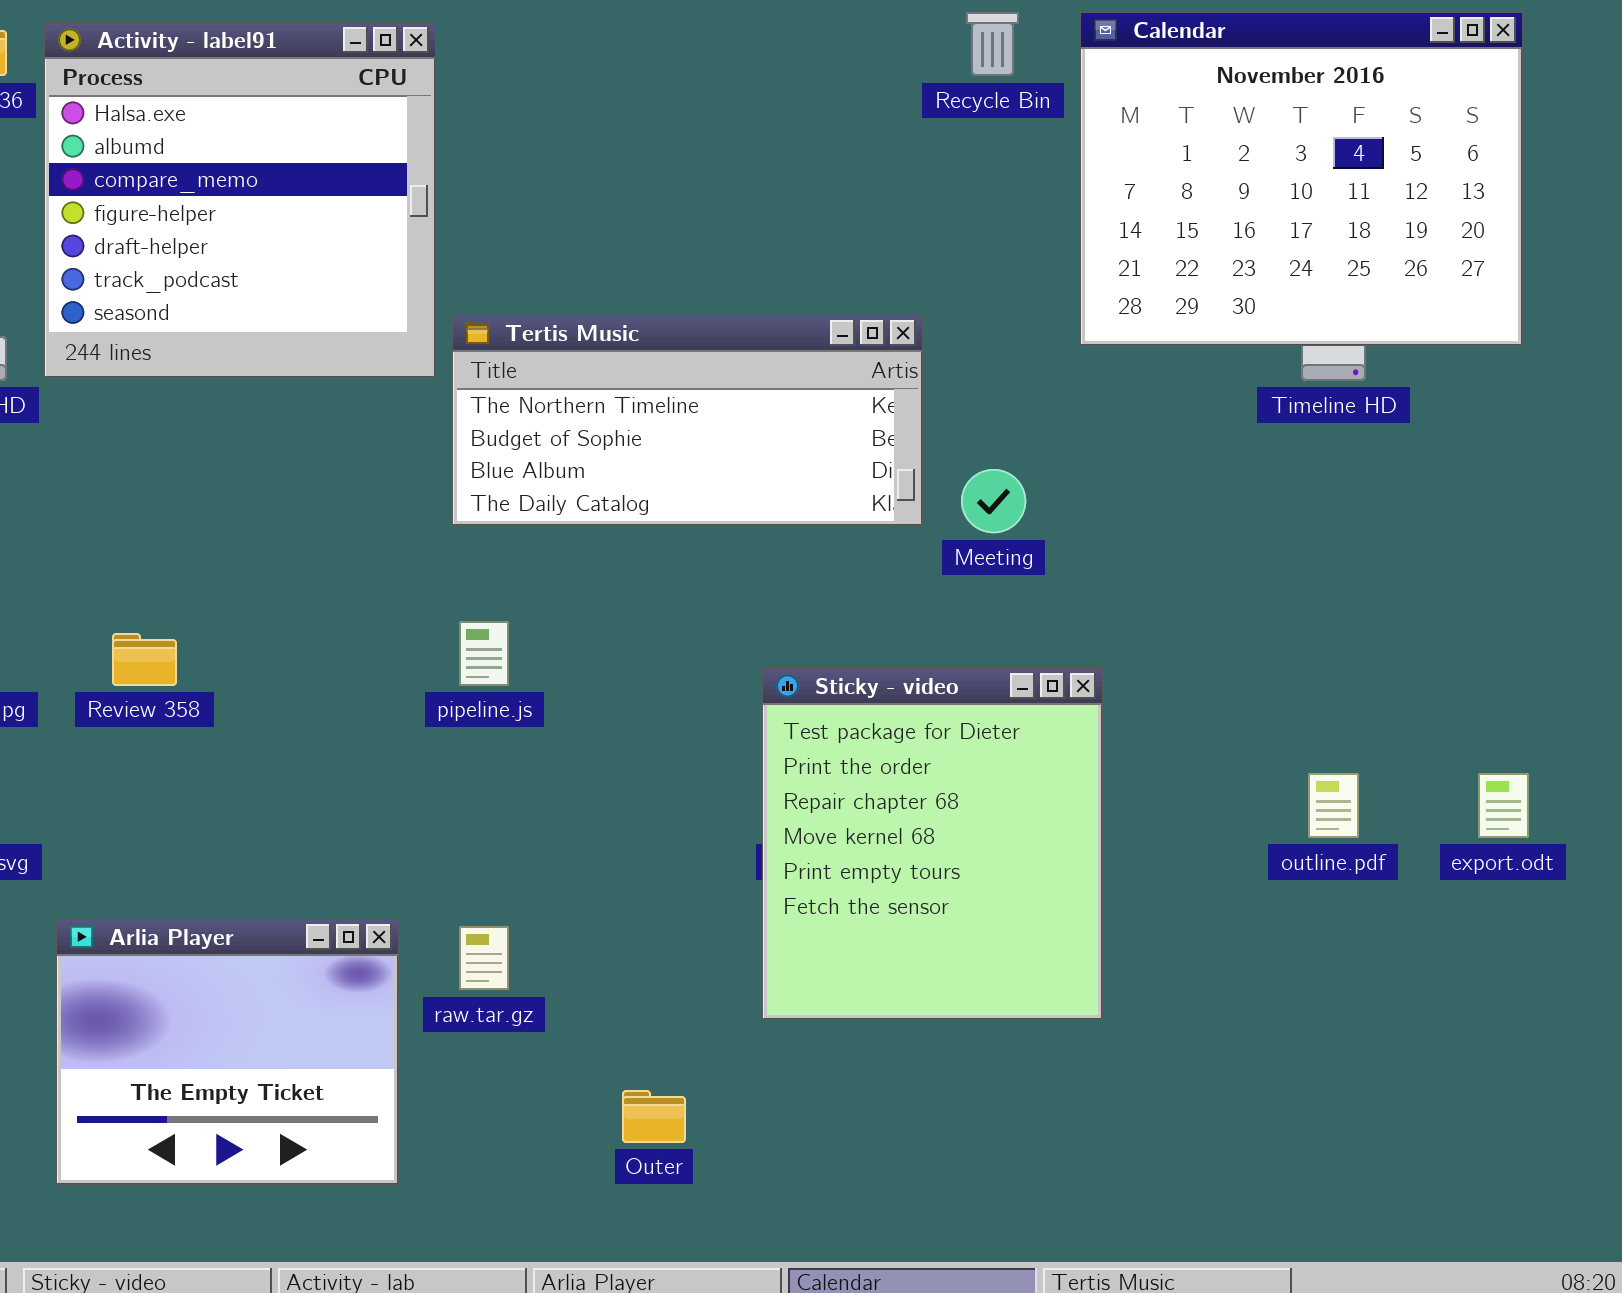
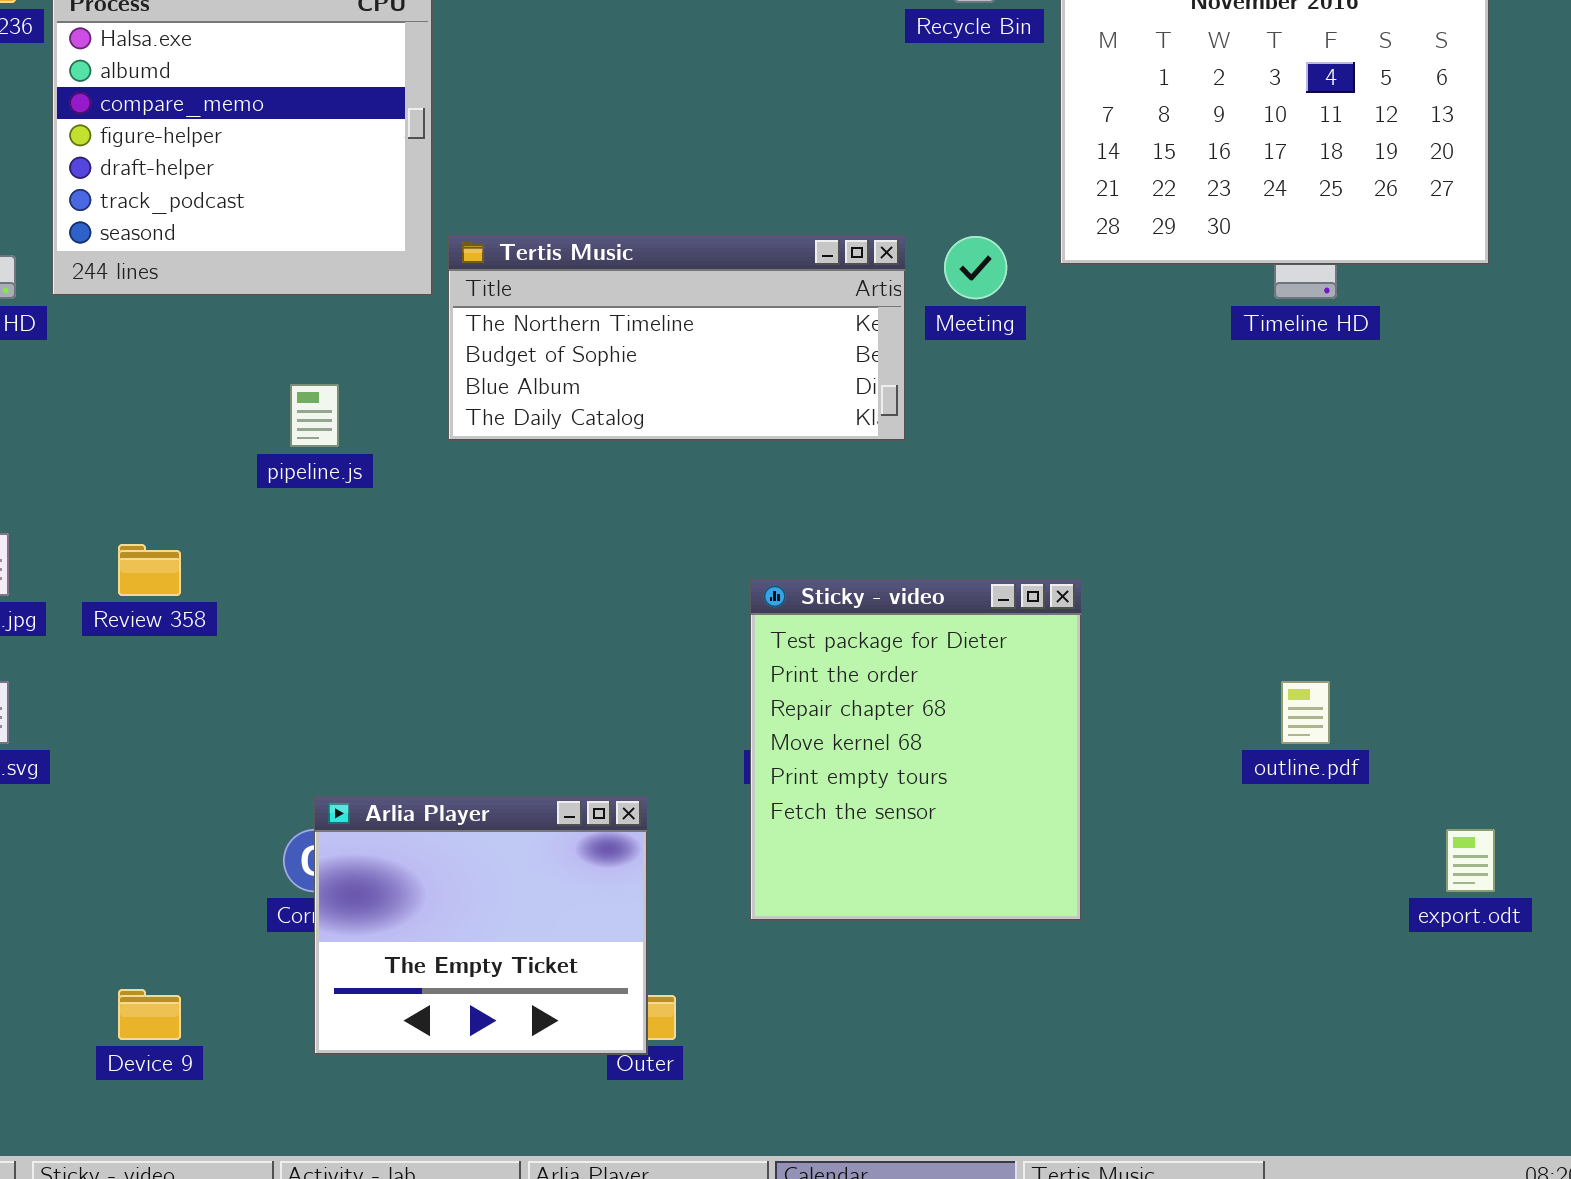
Meeting: [961,469,1026,533] -> [944,236,1007,299], moved
pipeline.js: [459,621,509,686] -> [290,384,339,447], moved
export.odt: [1478,773,1529,838] -> [1446,829,1495,892], moved
Arlia Player: [56,919,399,1185] -> [314,796,648,1055], moved

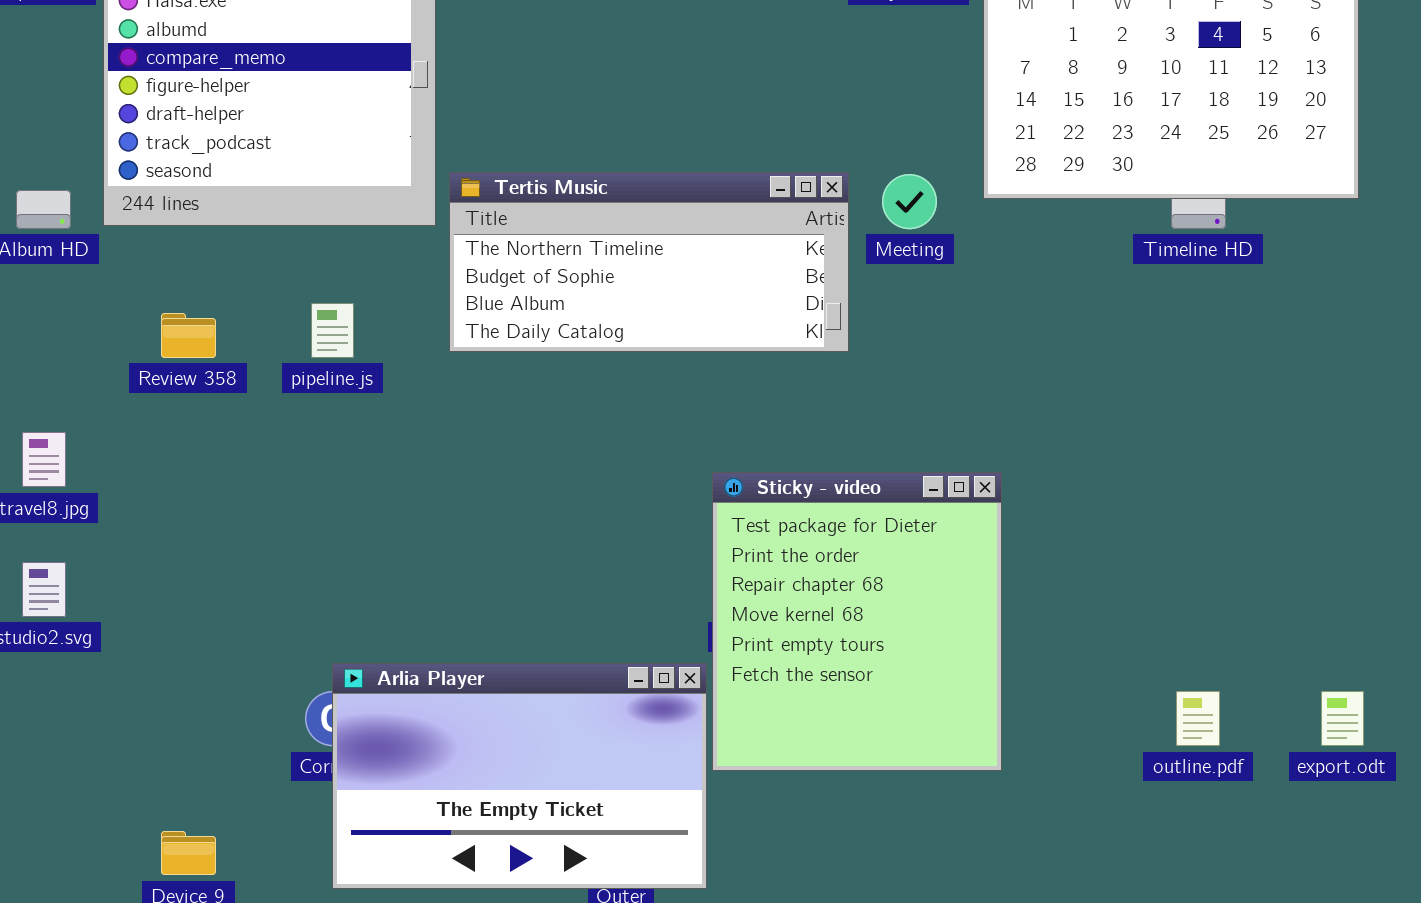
Review 358: [118,544,181,596] -> [161,313,216,358], moved
outline.pdf: [1281,681,1330,744] -> [1176,691,1220,746], moved
Arlia Player: [314,796,648,1055] -> [332,663,707,889], resized

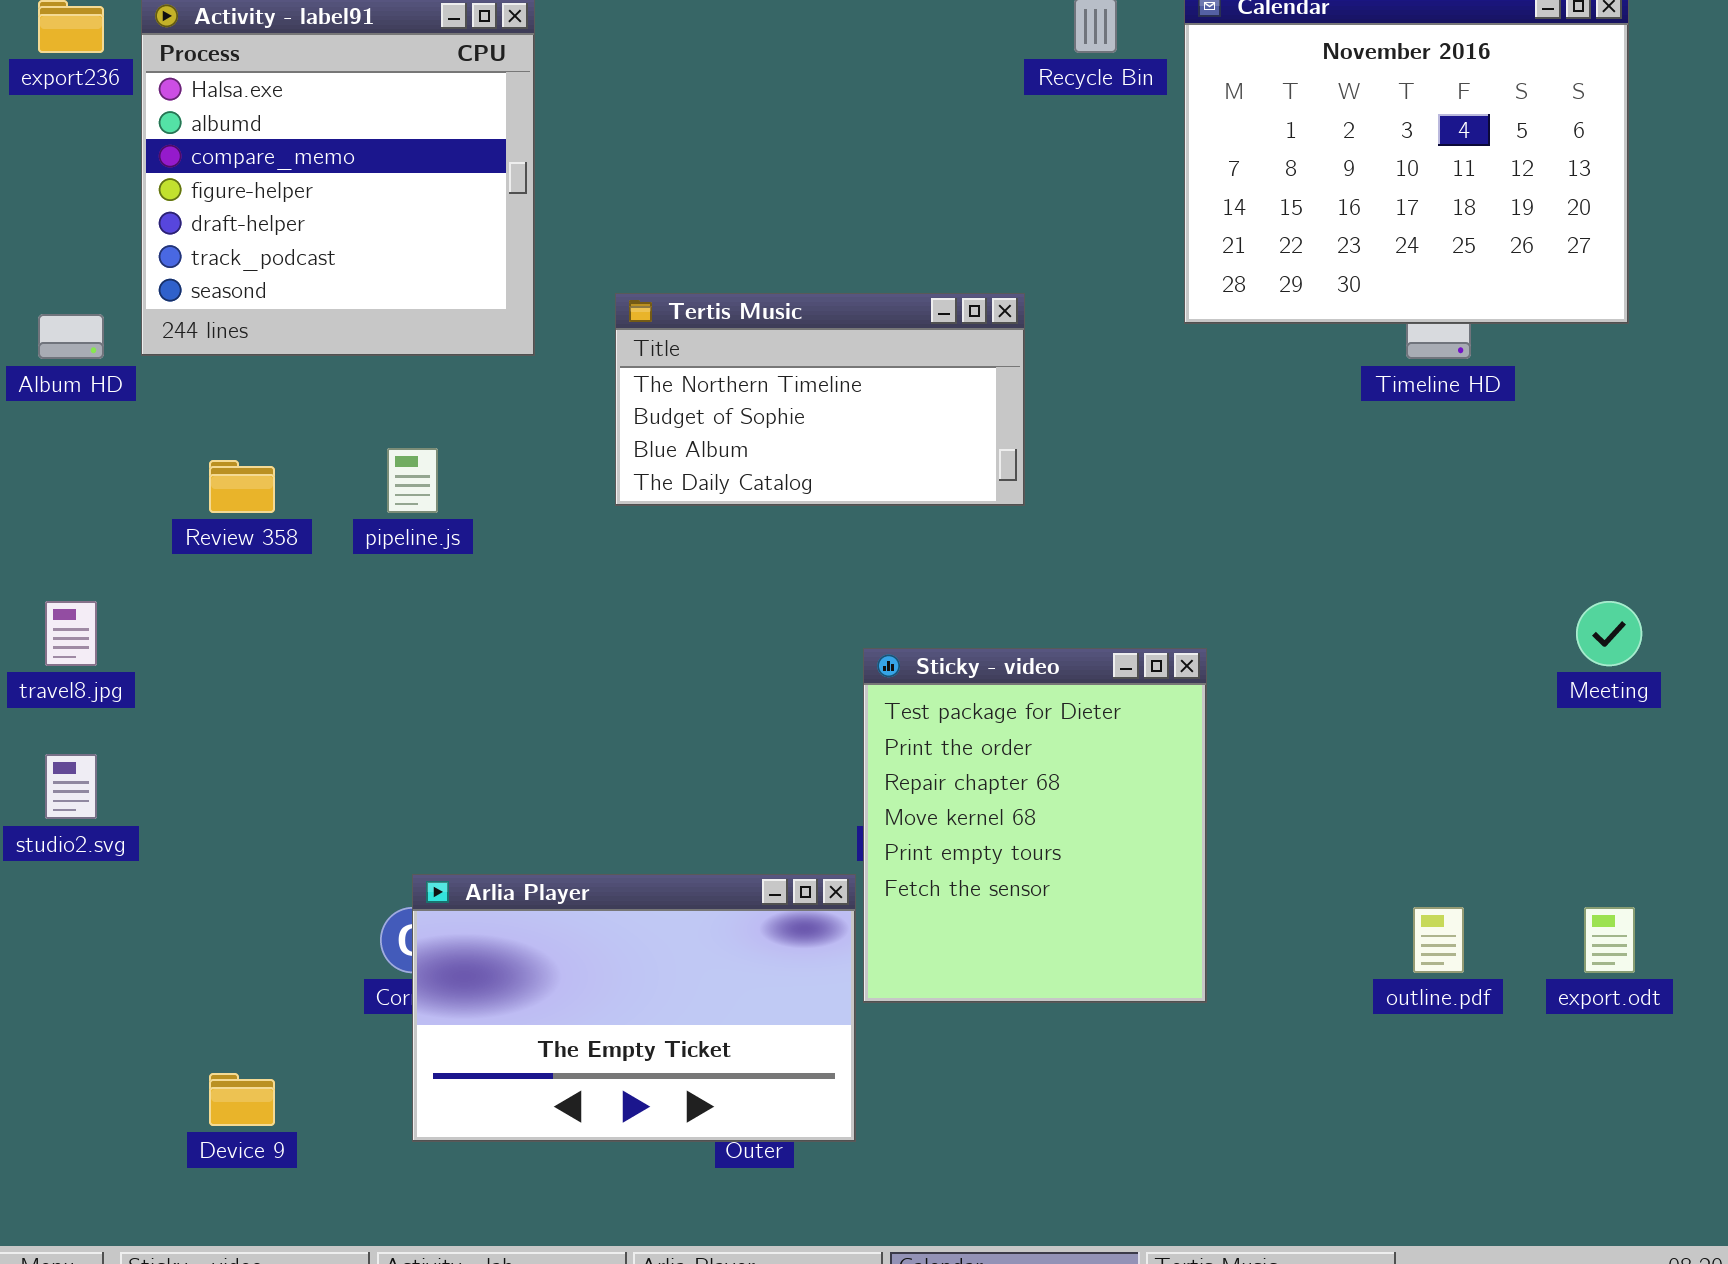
Tertis Music: [449,172,849,352] -> [615,293,1025,506], resized
Meeting: [882,174,937,229] -> [1576,601,1642,666], moved

